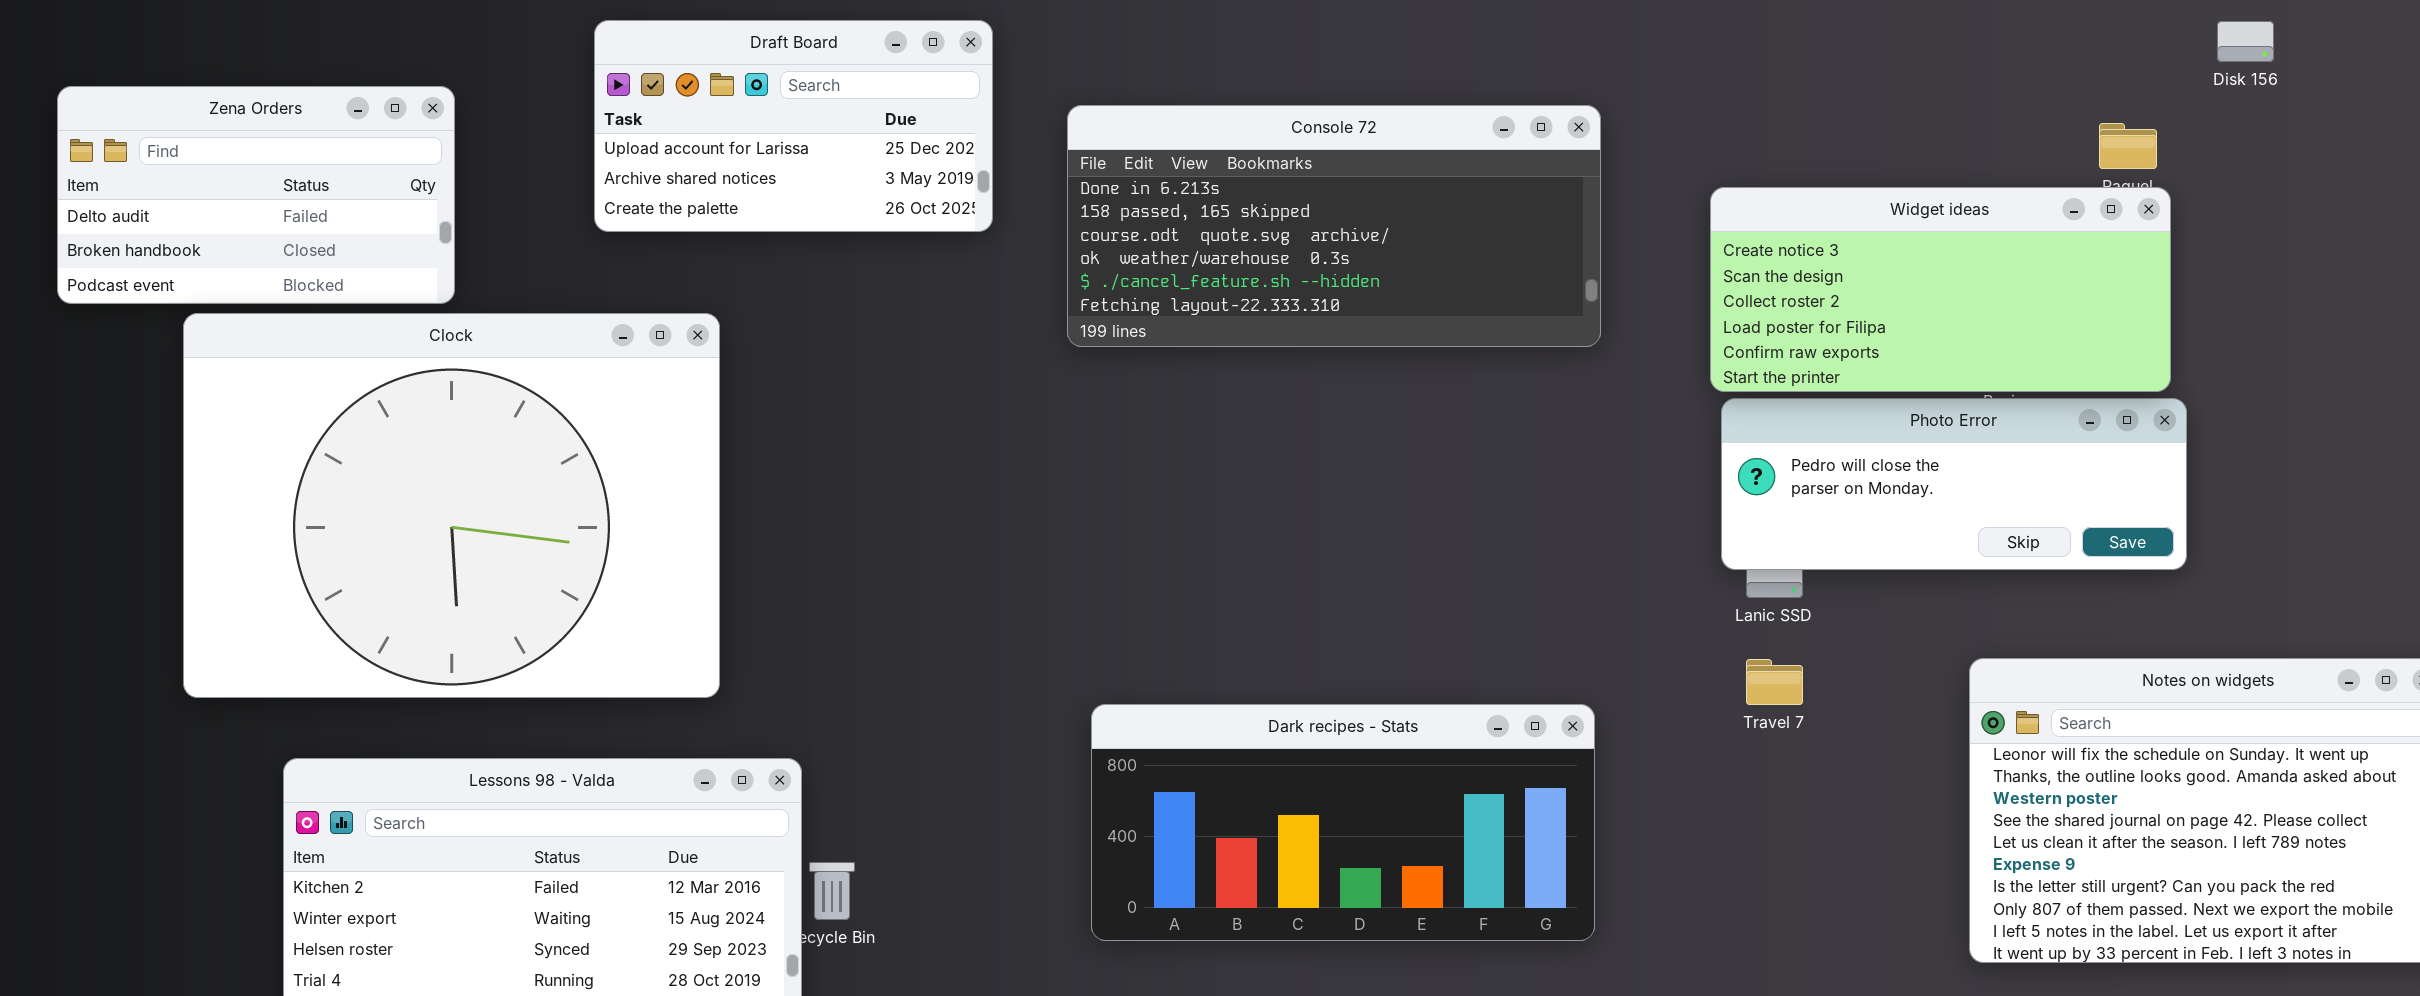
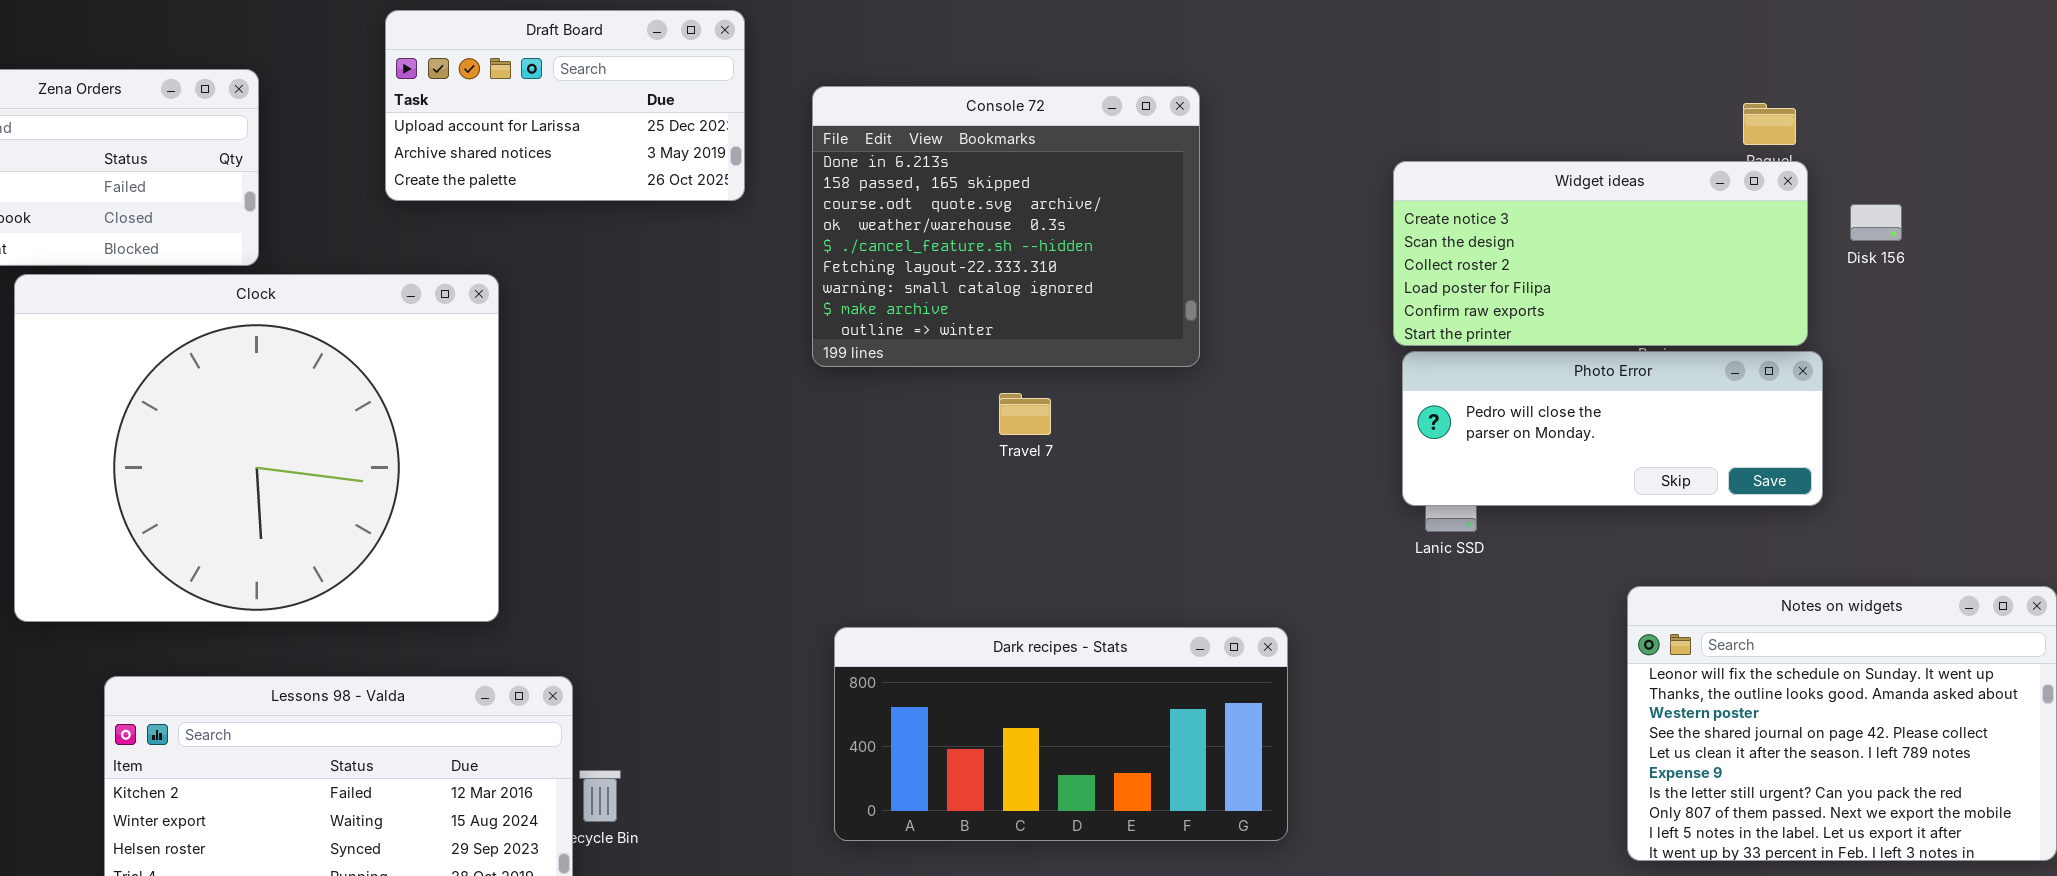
Disk 156: [2217,21,2274,62] -> [1850,204,1902,241], moved
Console 72: [1067,105,1601,347] -> [812,86,1200,367], resized
Travel 7: [1746,659,1803,705] -> [999,393,1051,435], moved

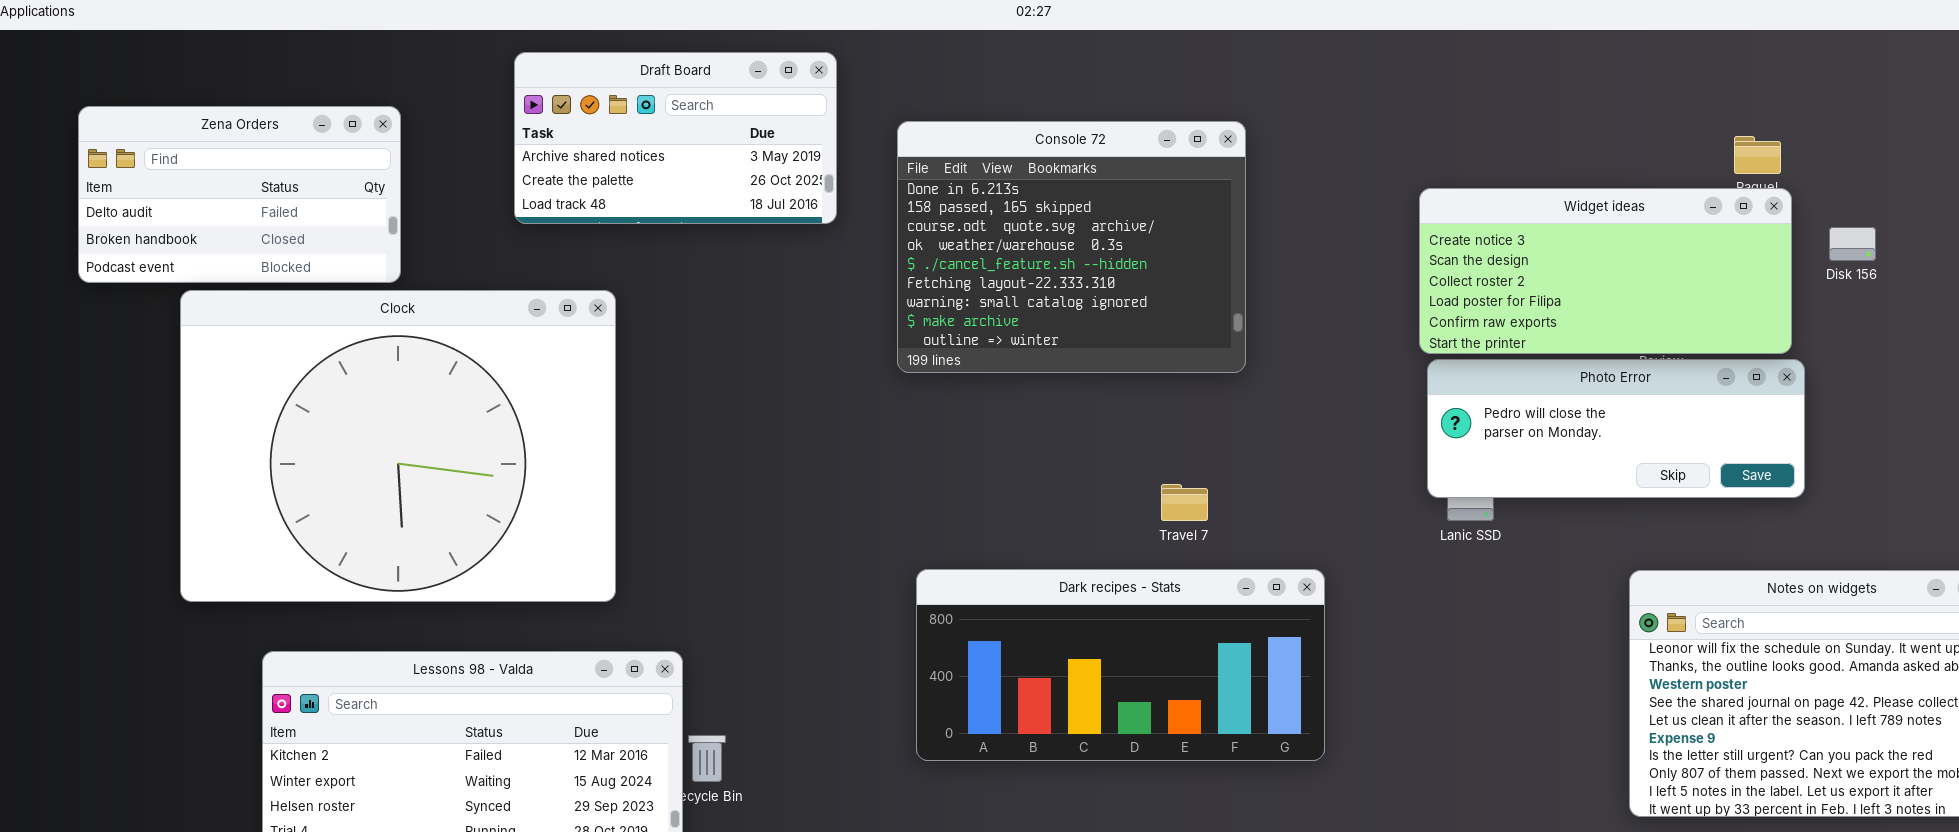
Draft Board: [385,10,745,201] -> [514,52,837,224], scrolled down 1 row
Travel 7: [999,393,1051,435] -> [1161,484,1208,521], moved
Dark recipes - Stats: [834,627,1288,841] -> [916,569,1325,761], moved

